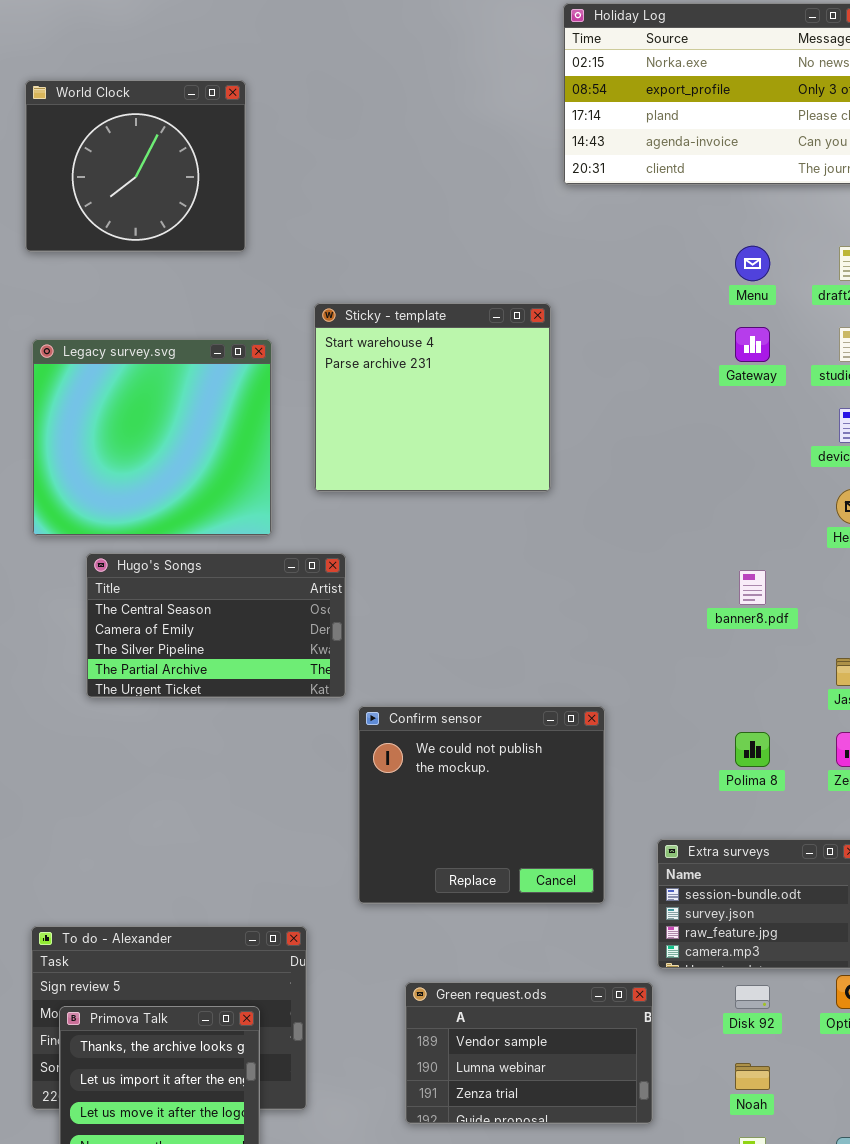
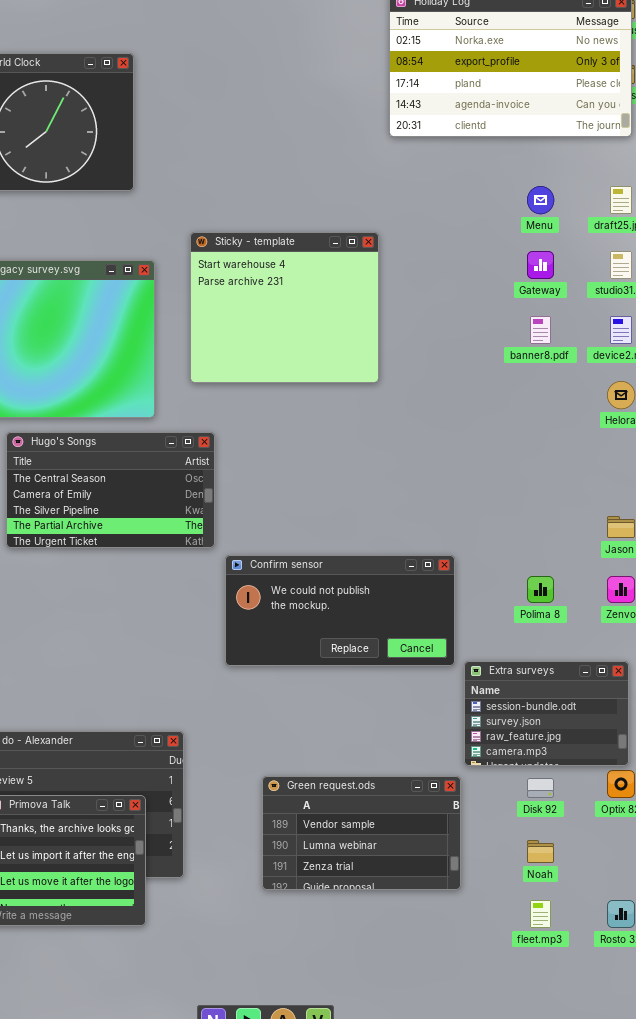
banner8.pdf: [739,570,766,605] -> [530,316,551,344], moved
Confirm sensor: [358,706,605,904] -> [225,555,455,666], resized

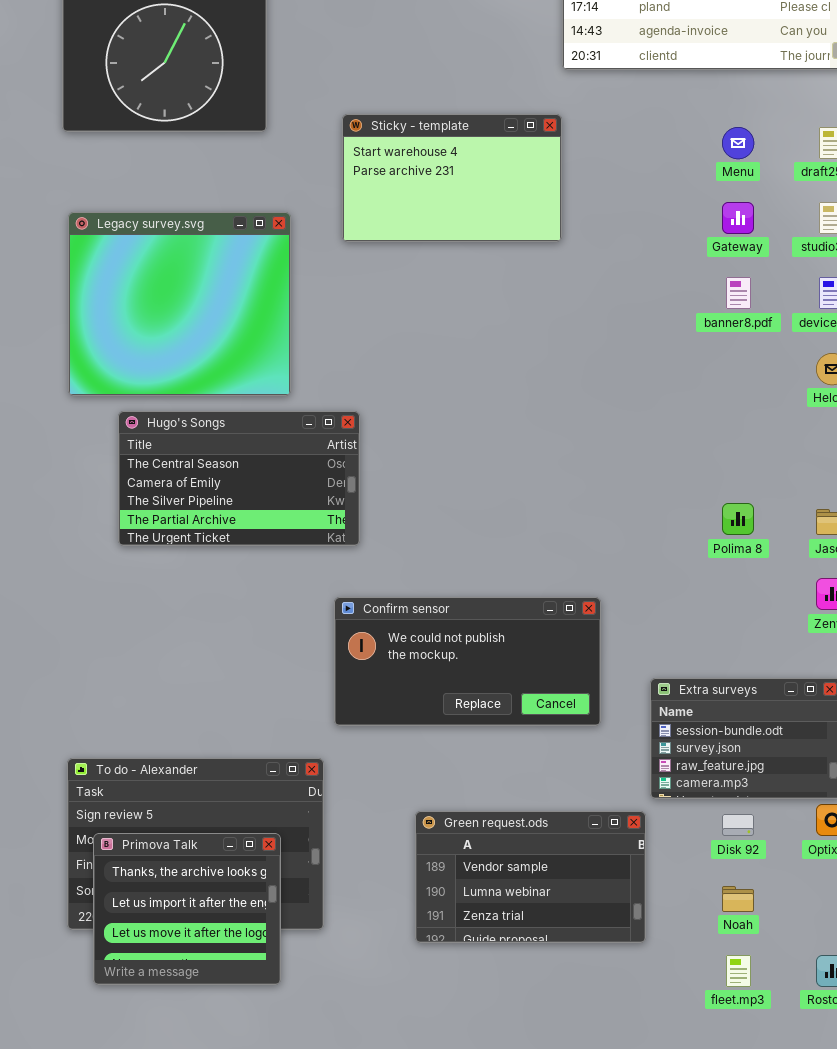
Sticky - template: [190,232,379,383] -> [342,114,562,242], moved, resized
Confirm sensor: [225,555,455,666] -> [334,597,601,726], moved
Polima 8: [527,576,554,603] -> [722,503,754,535], moved

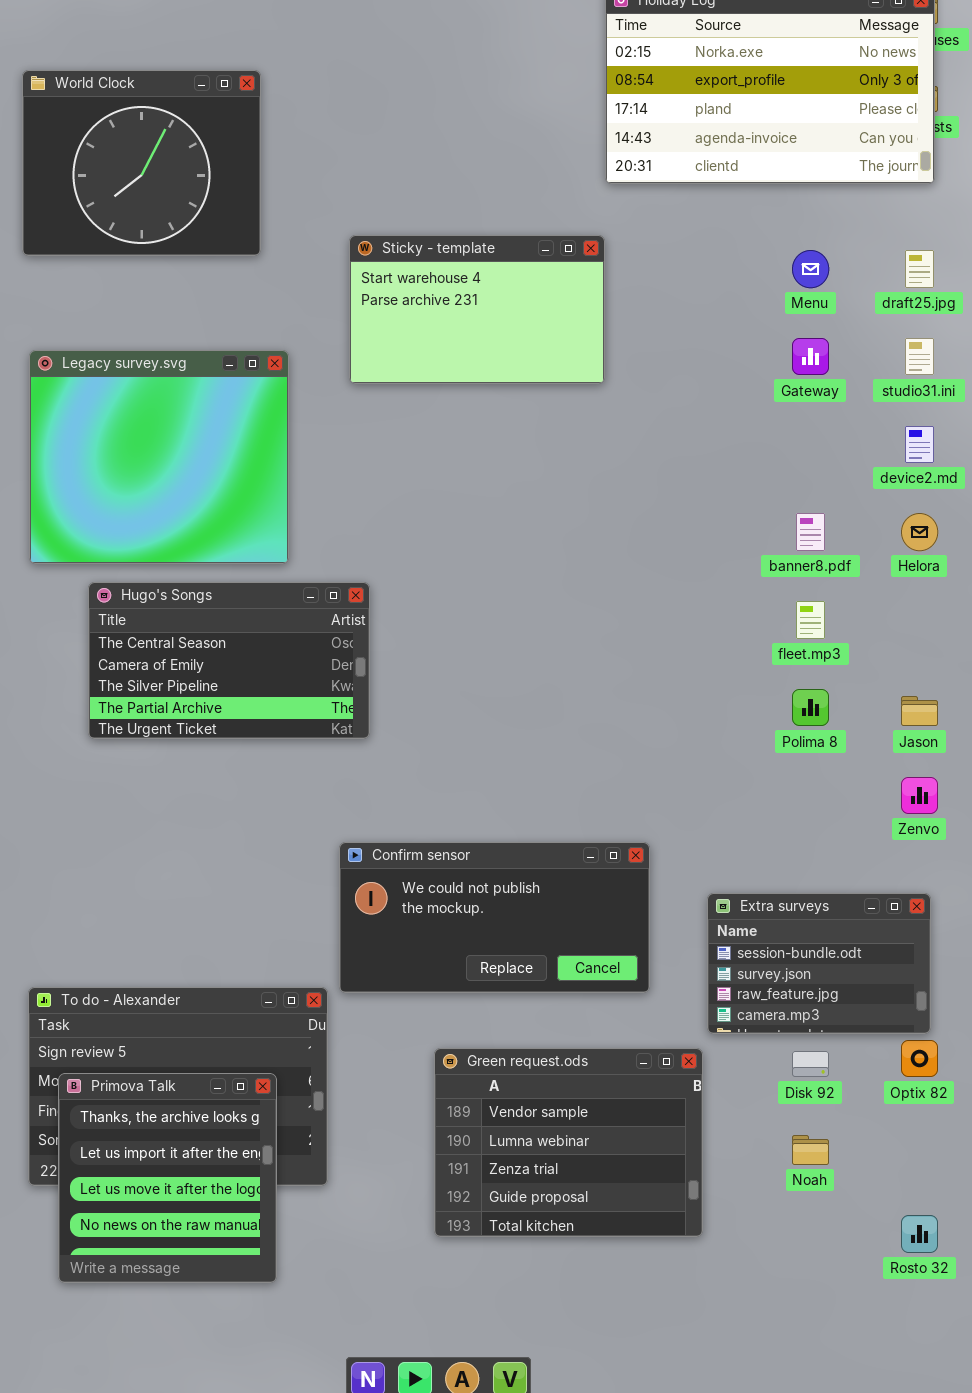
banner8.pdf: [726,277,751,309] -> [796,513,825,551], moved
Confirm sensor: [334,597,601,726] -> [339,842,650,993], moved
Green request.ods: [415,811,646,943] -> [434,1048,703,1237], resized
Primova Talk: [93,833,281,985] -> [58,1073,277,1283], resized
fleet.mp3: [726,955,751,987] -> [796,601,825,639], moved

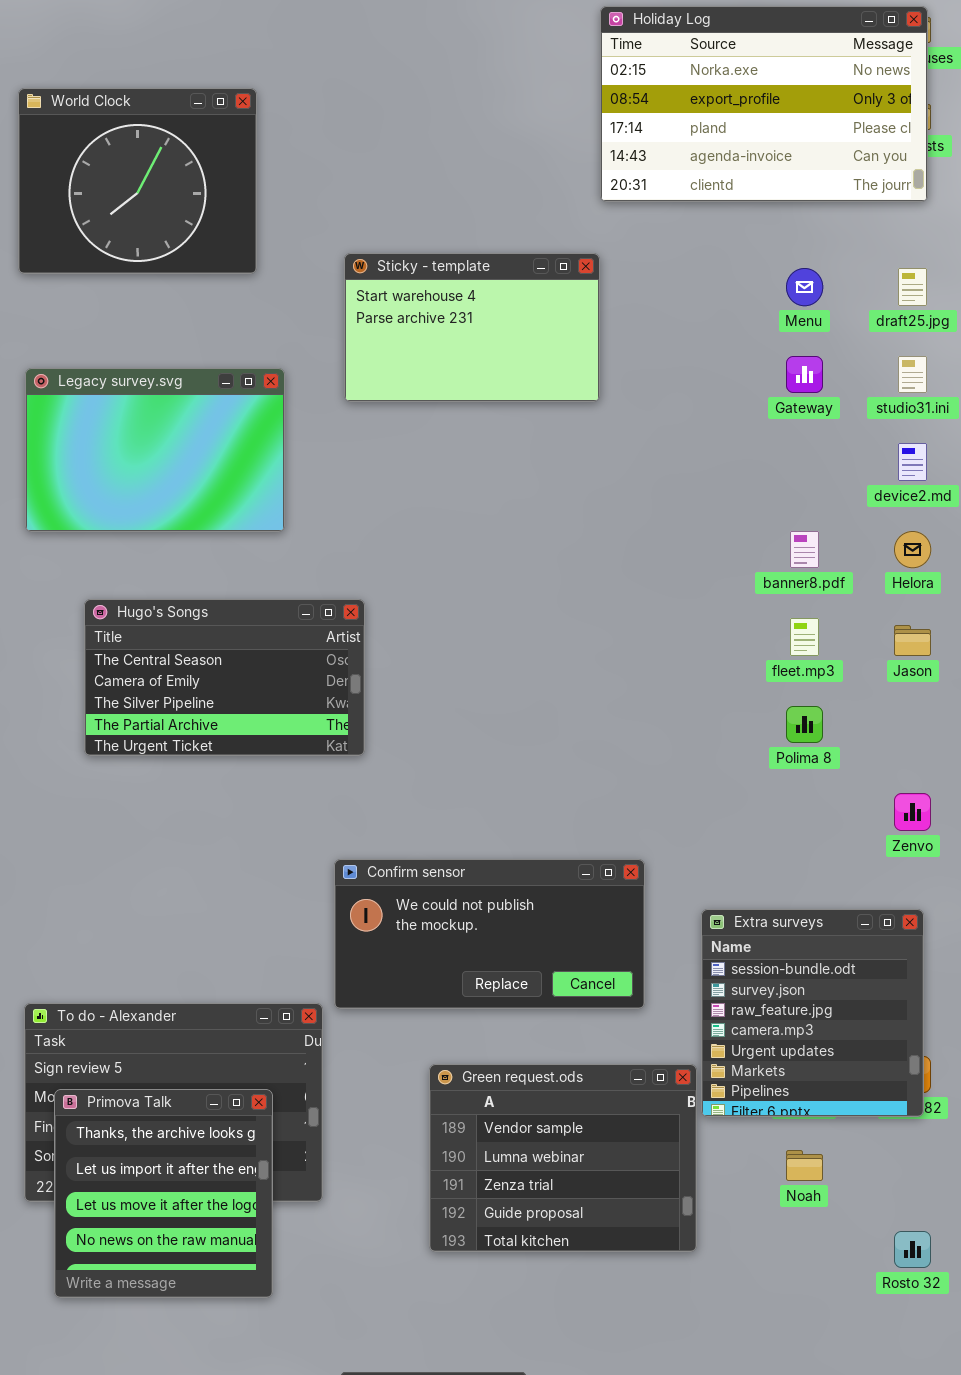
Legacy survey.svg: [29,350,289,564] -> [25,368,285,532], resized
Jason: [901,696,938,726] -> [894,625,931,656], moved
Extra surveys: [707,893,931,1034] -> [701,909,924,1117], resized

